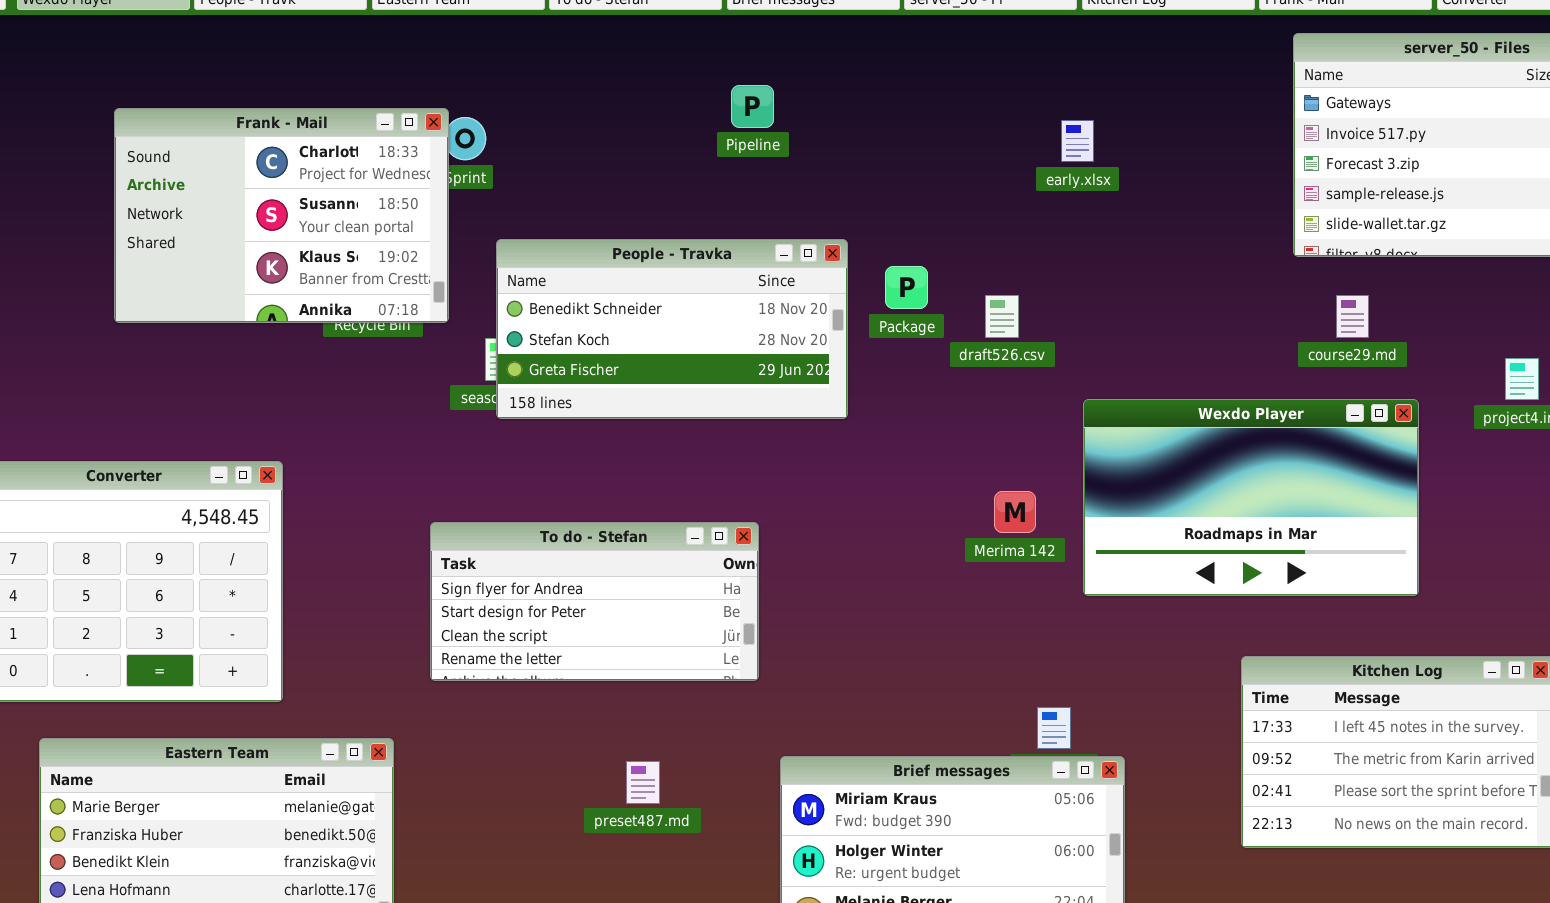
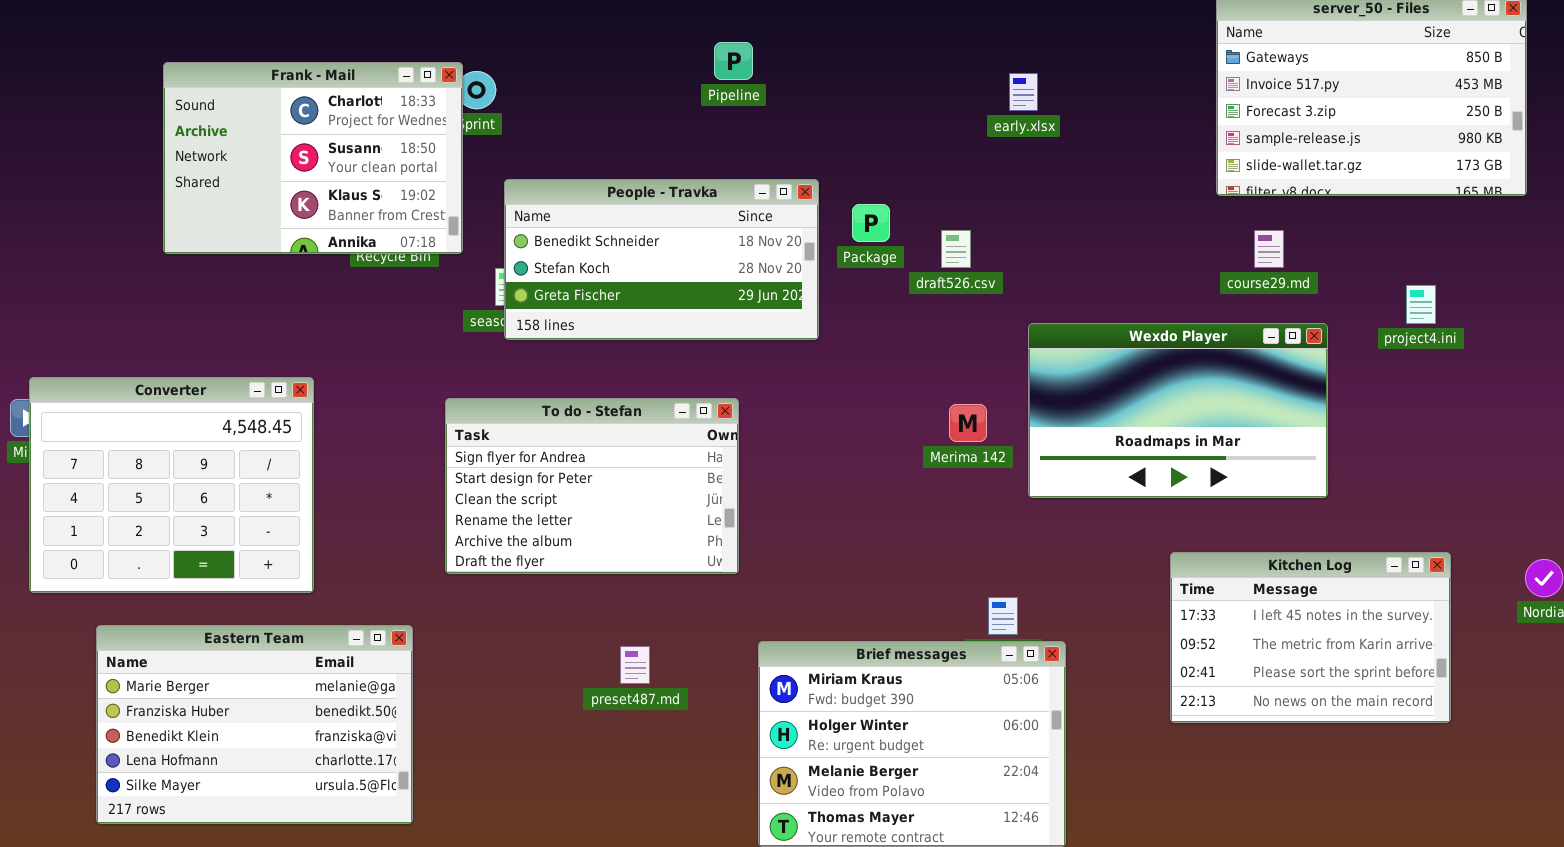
To do - Stefan: [430,522,759,681] -> [445,398,739,574], resized

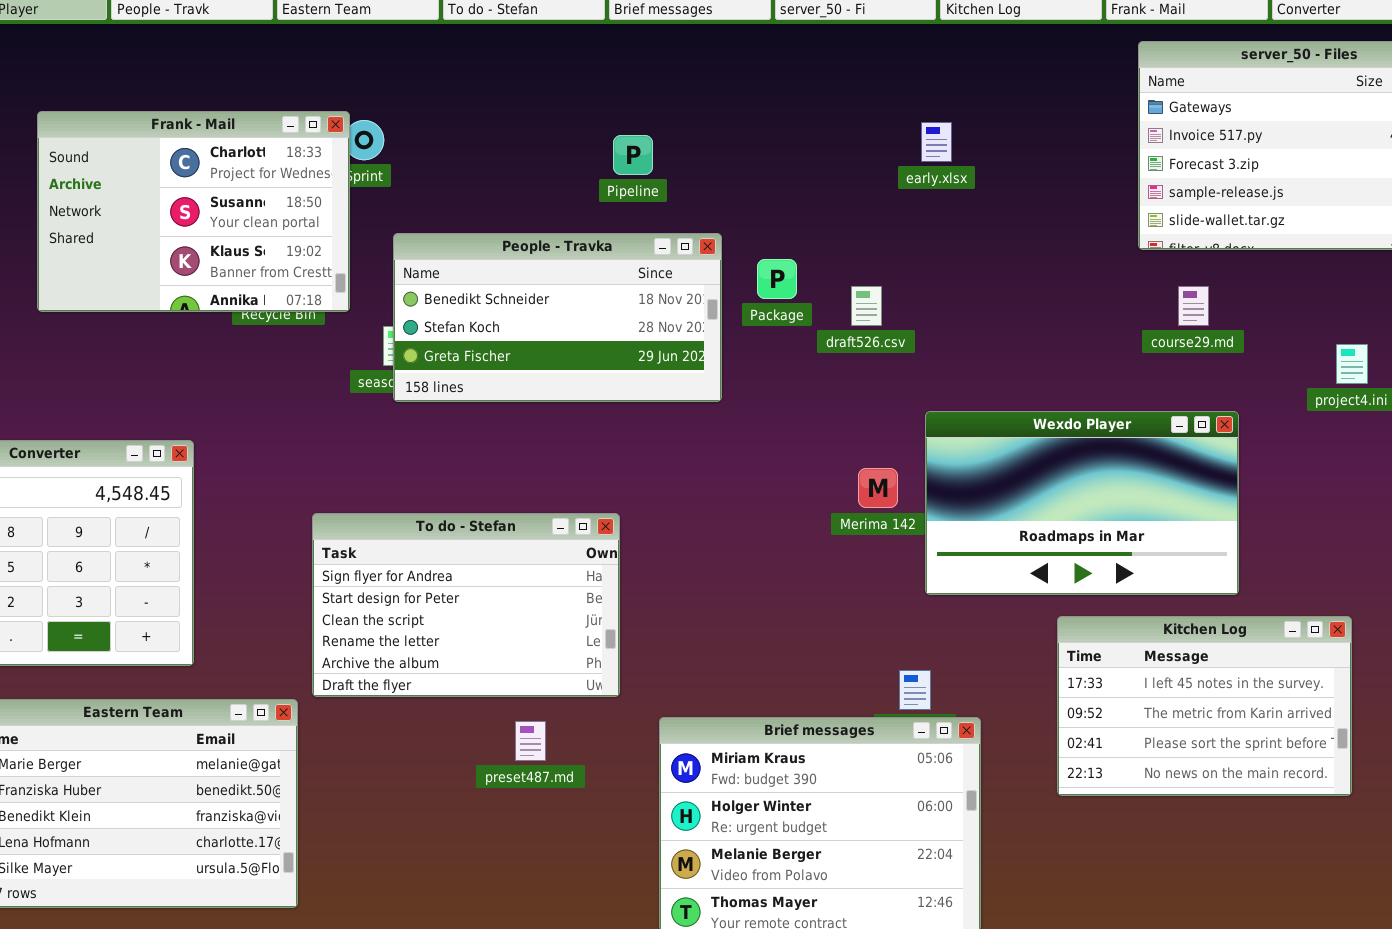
Pipeline: [714,42,753,80] -> [613,135,653,175], moved
Wexdo Player: [1028,323,1328,498] -> [925,411,1239,595], moved
To do - Stefan: [445,398,739,574] -> [312,513,620,697], moved
Kitchen Log: [1170,552,1451,723] -> [1057,616,1352,796], moved

